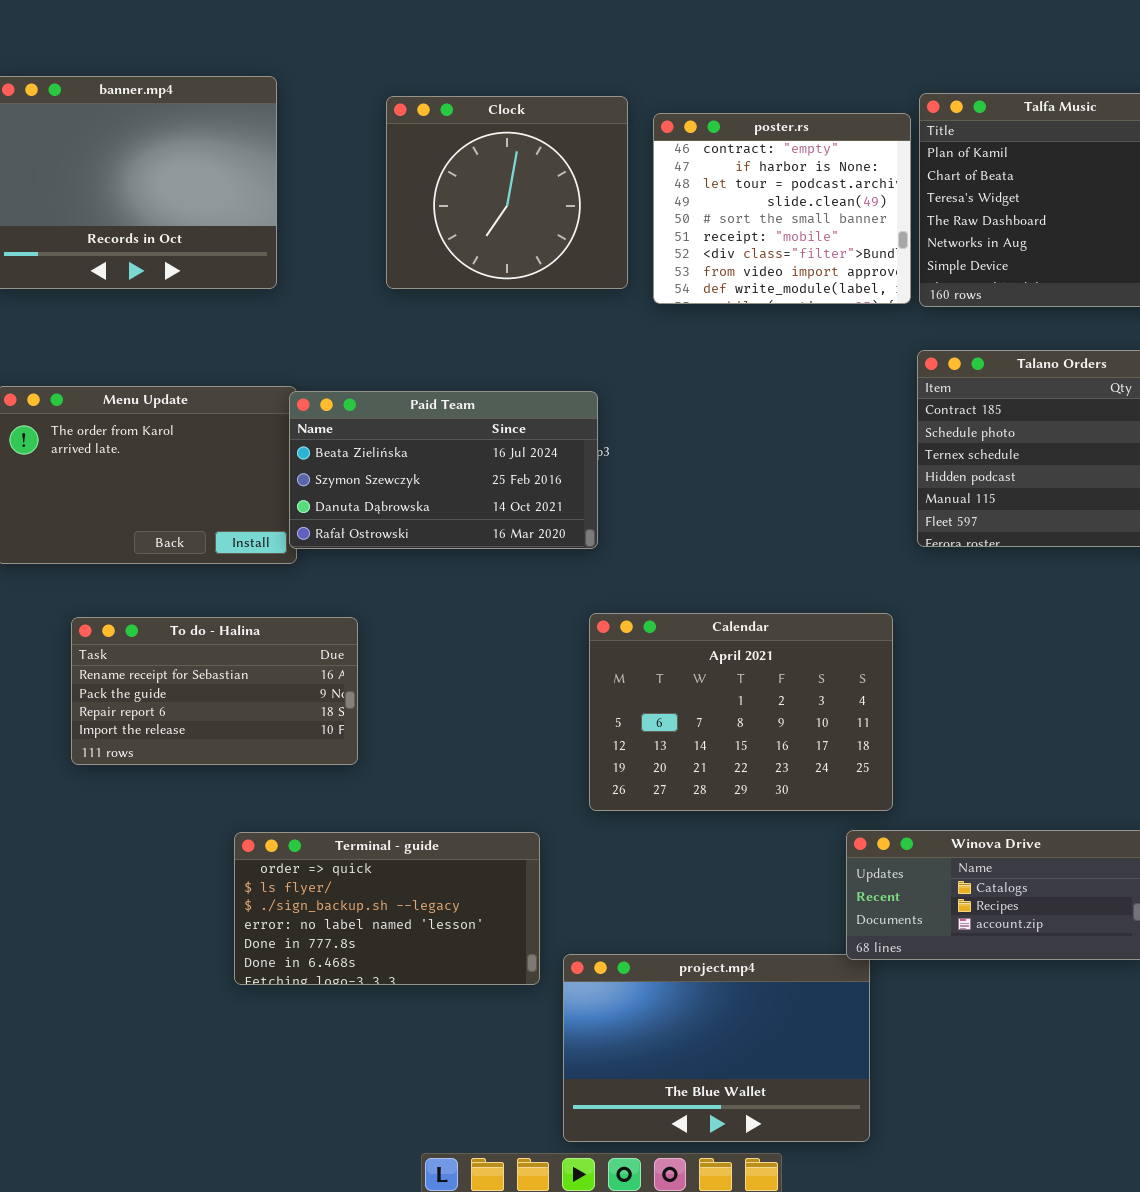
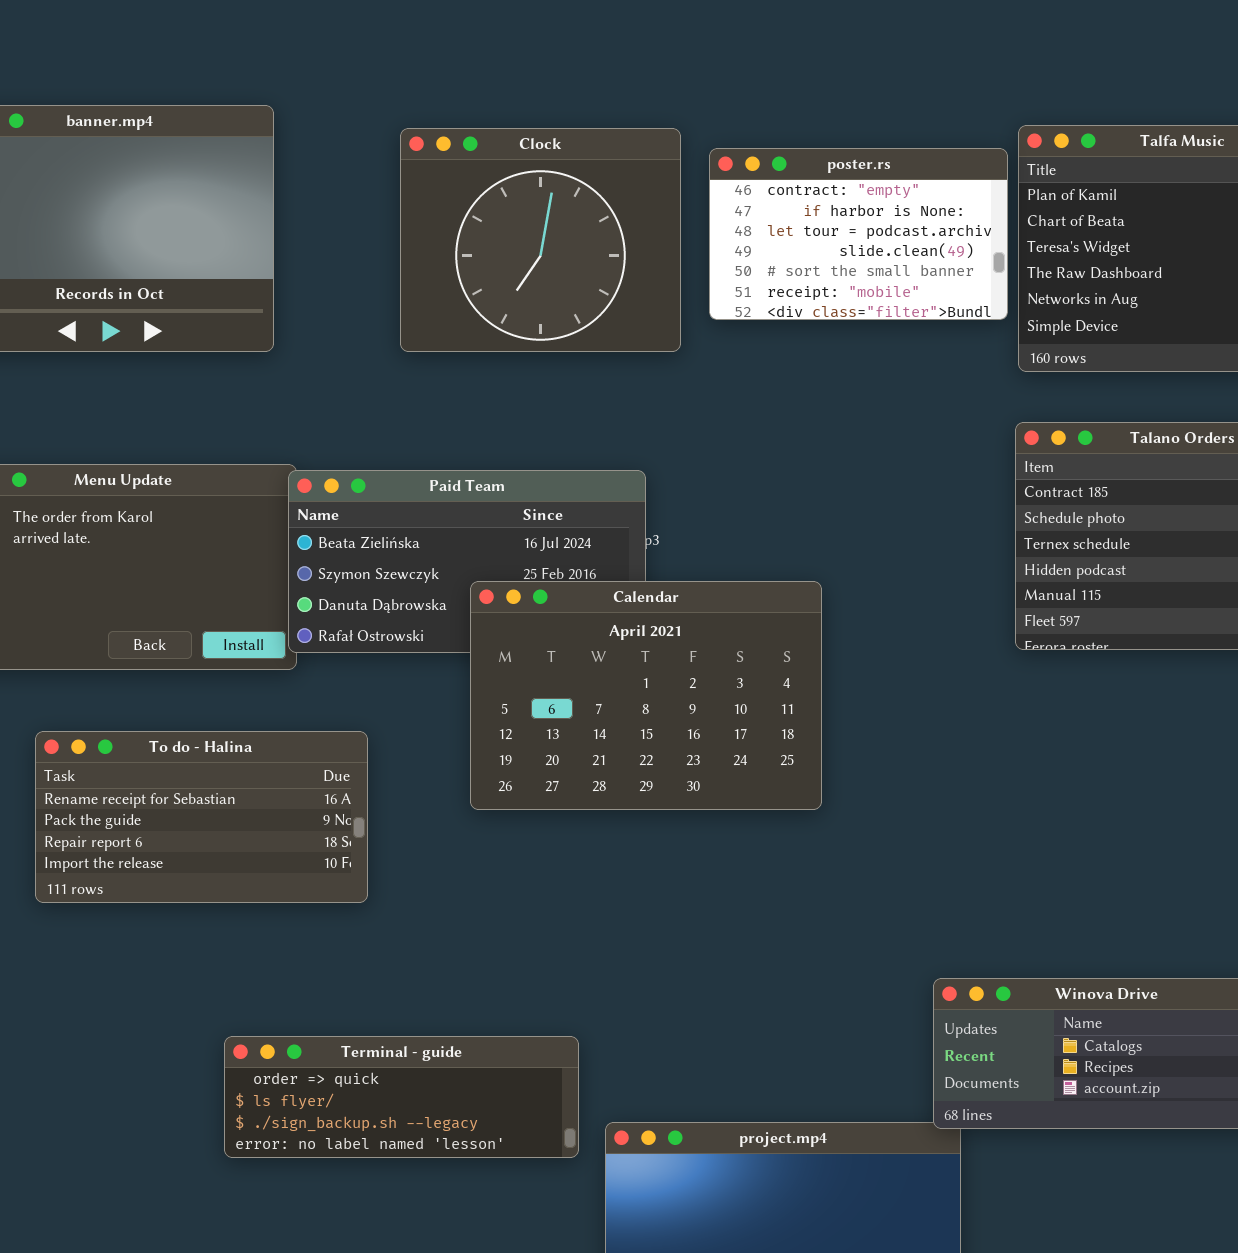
poster.rs: [653,113,911,304] -> [709,148,1008,320], resized
Calendar: [589,613,893,811] -> [470,581,822,810], moved
Terminal - guide: [234,832,540,985] -> [224,1036,579,1158], resized

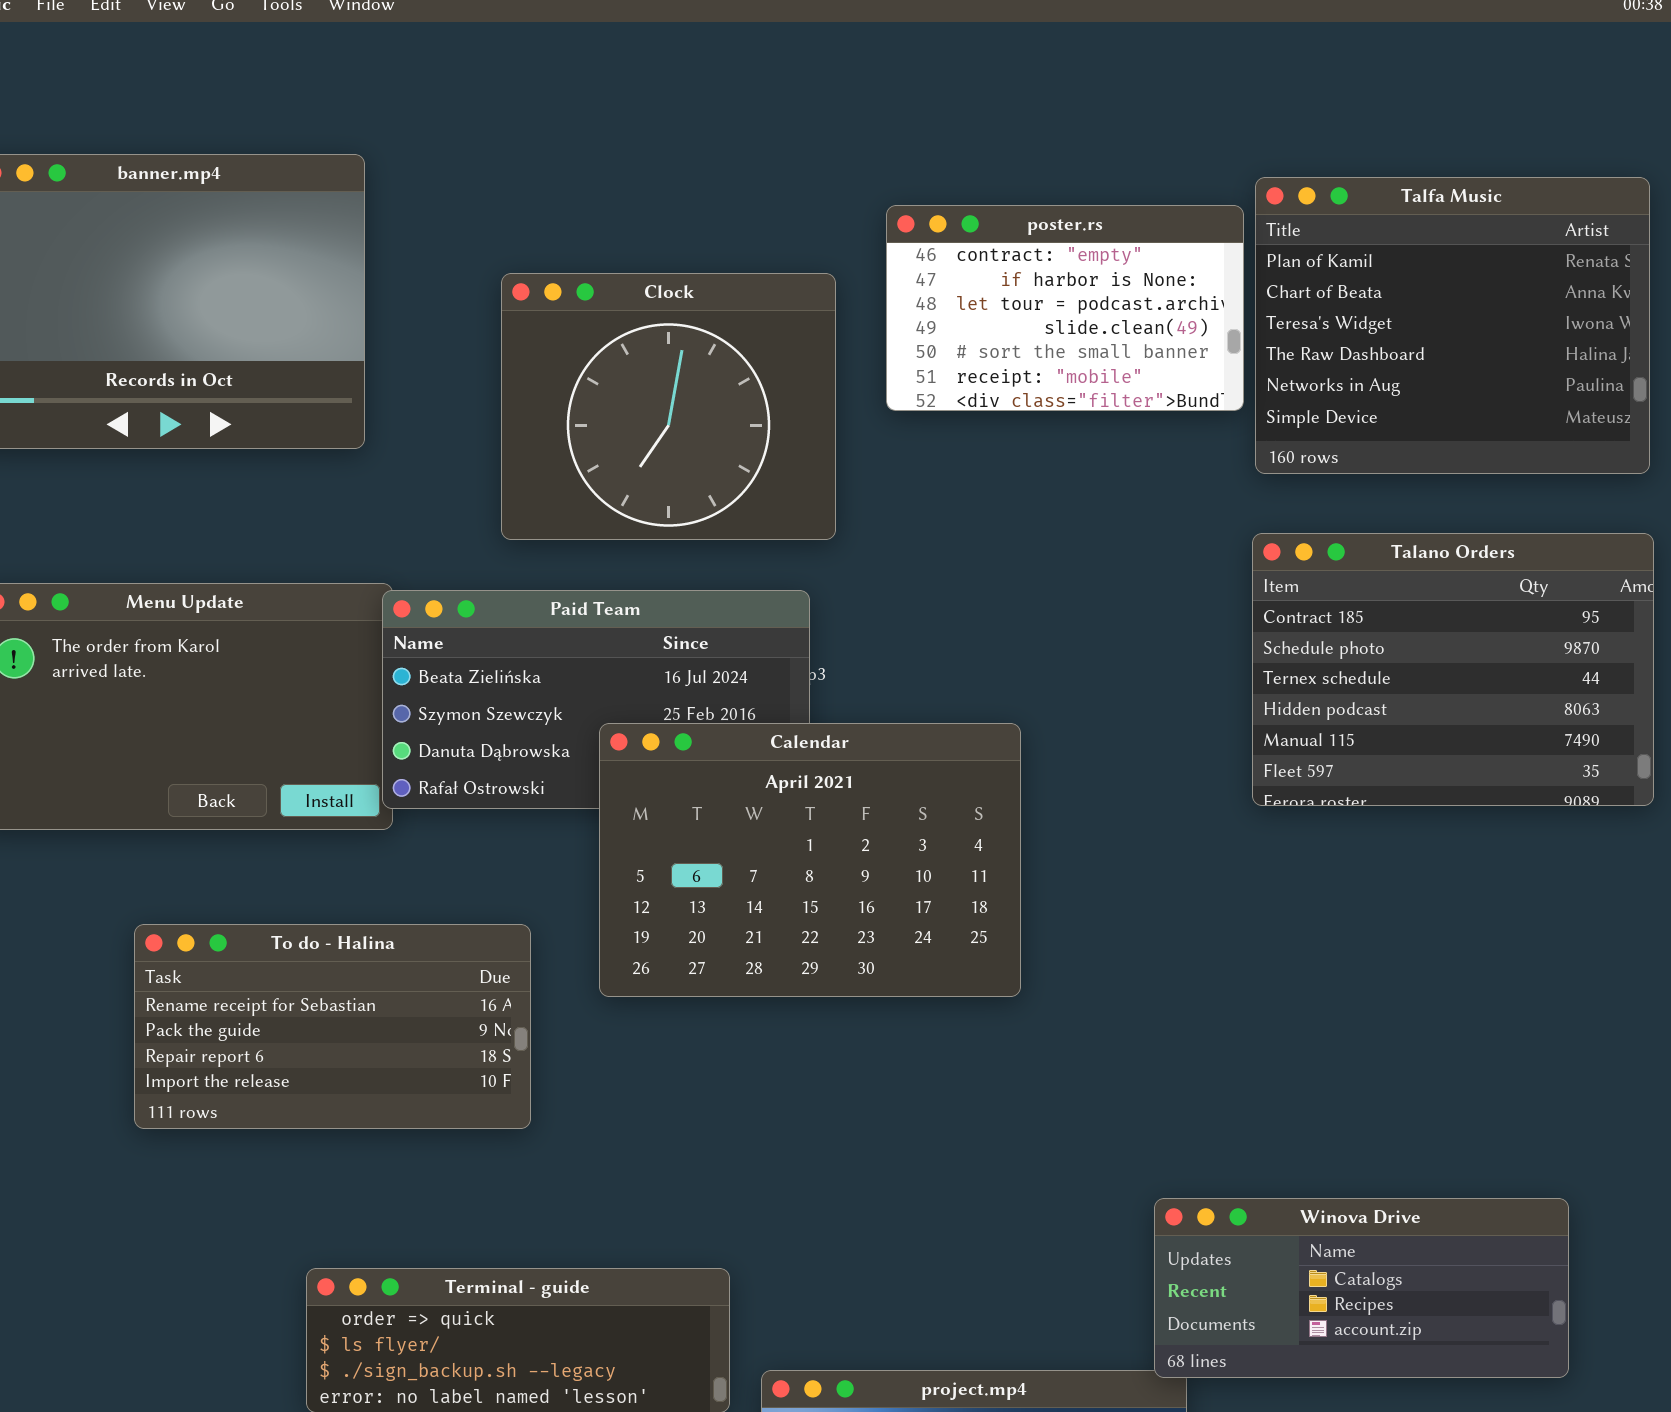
Clock: [400,128,681,352] -> [501,273,836,540], moved
To do - Halina: [35,731,368,903] -> [134,924,531,1129], moved

